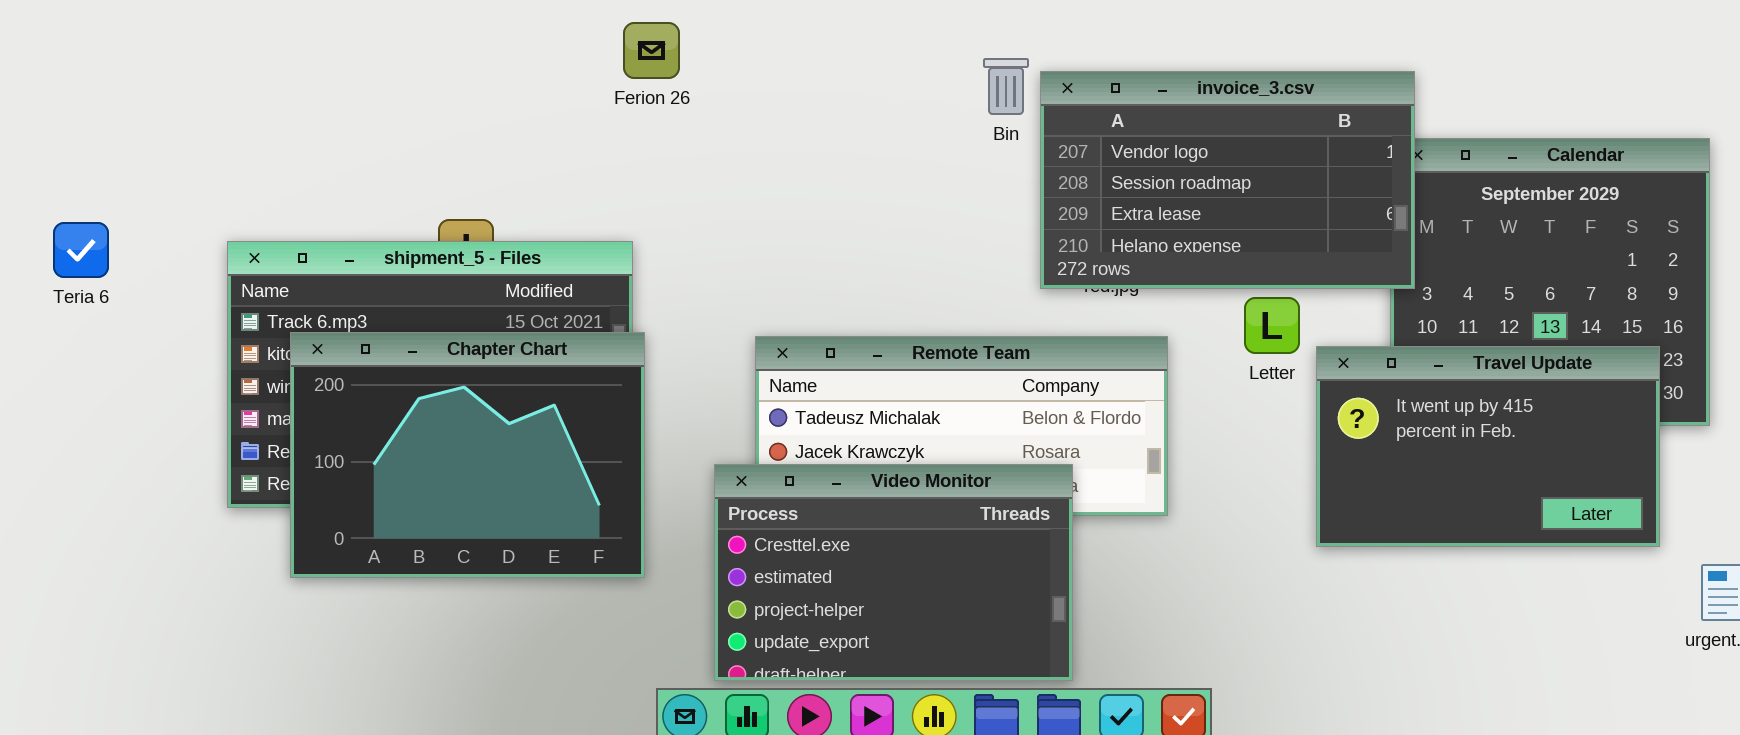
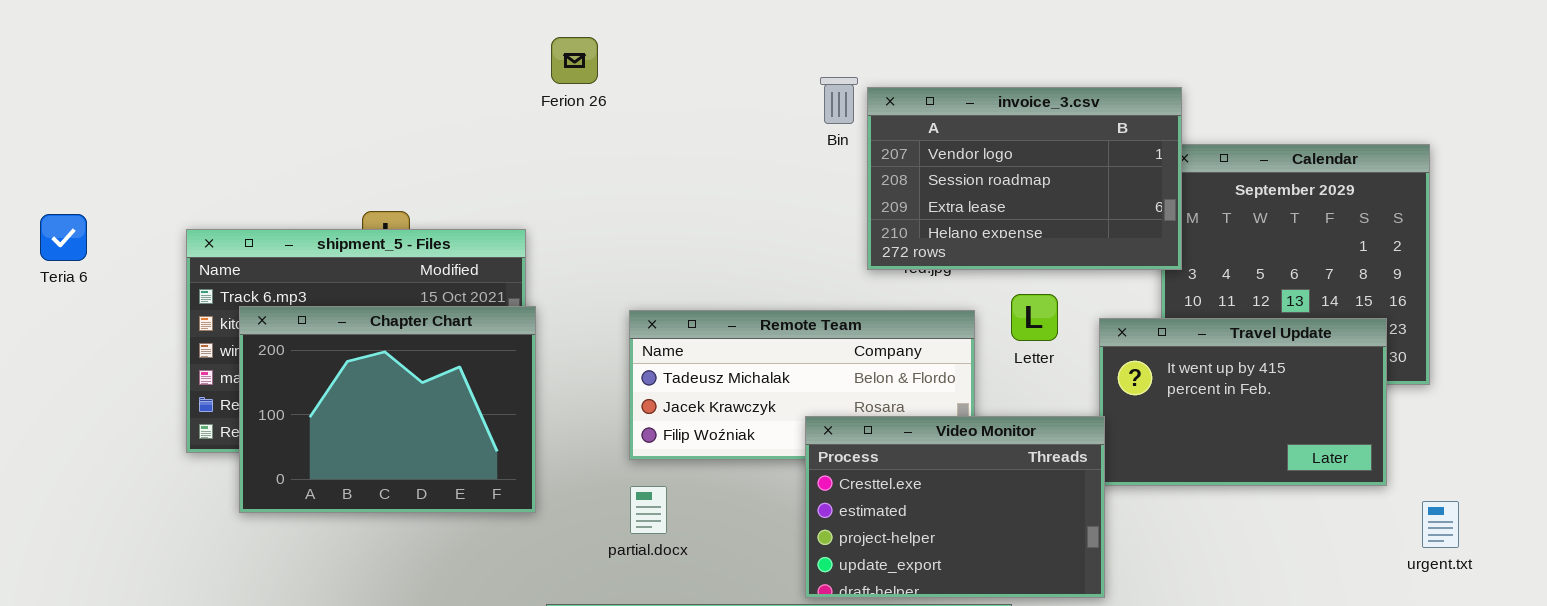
Ferion 26: [623,22,680,79] -> [551,37,598,84], moved
Letter: [1244,297,1300,354] -> [1011,294,1058,341], moved
Video Monitor: [714,464,1073,681] -> [805,416,1105,598], moved

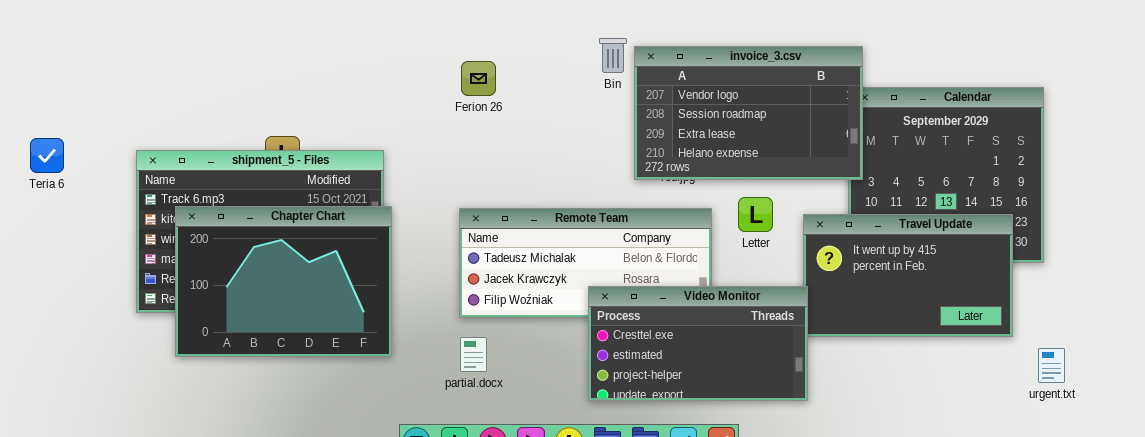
Ferion 26: [551,37,598,84] -> [461,61,496,96], moved
Video Monitor: [805,416,1105,598] -> [588,286,808,401], resized

